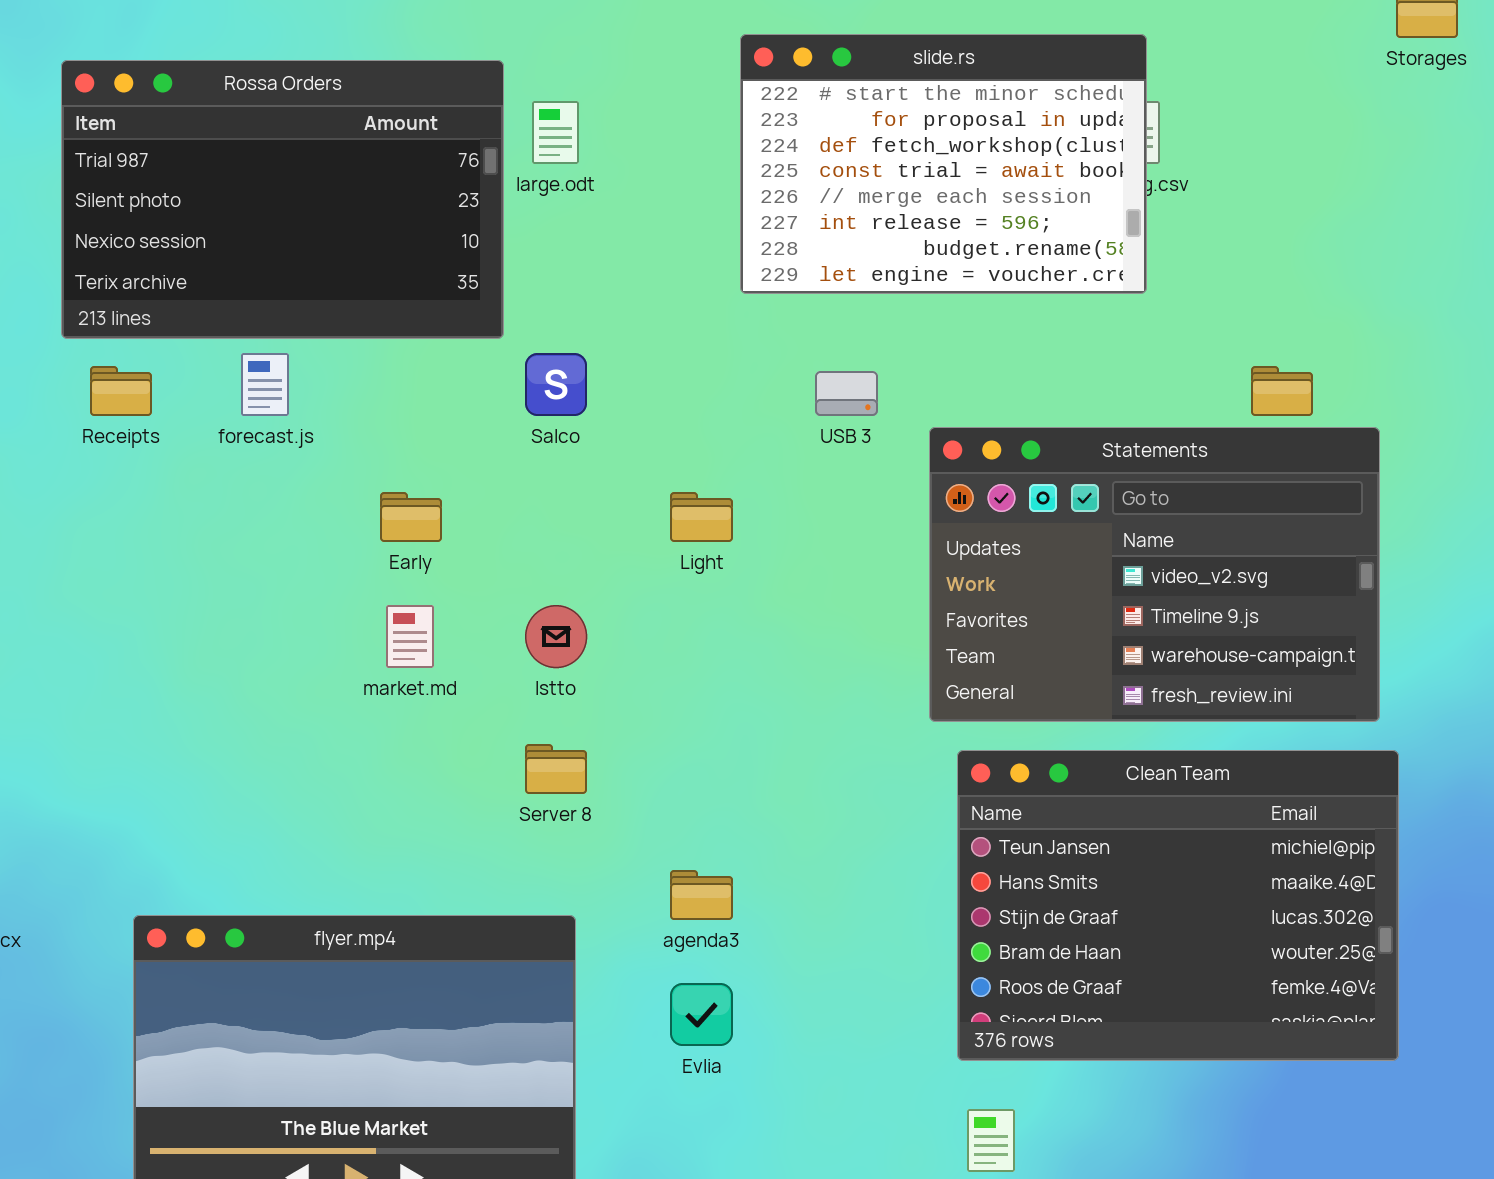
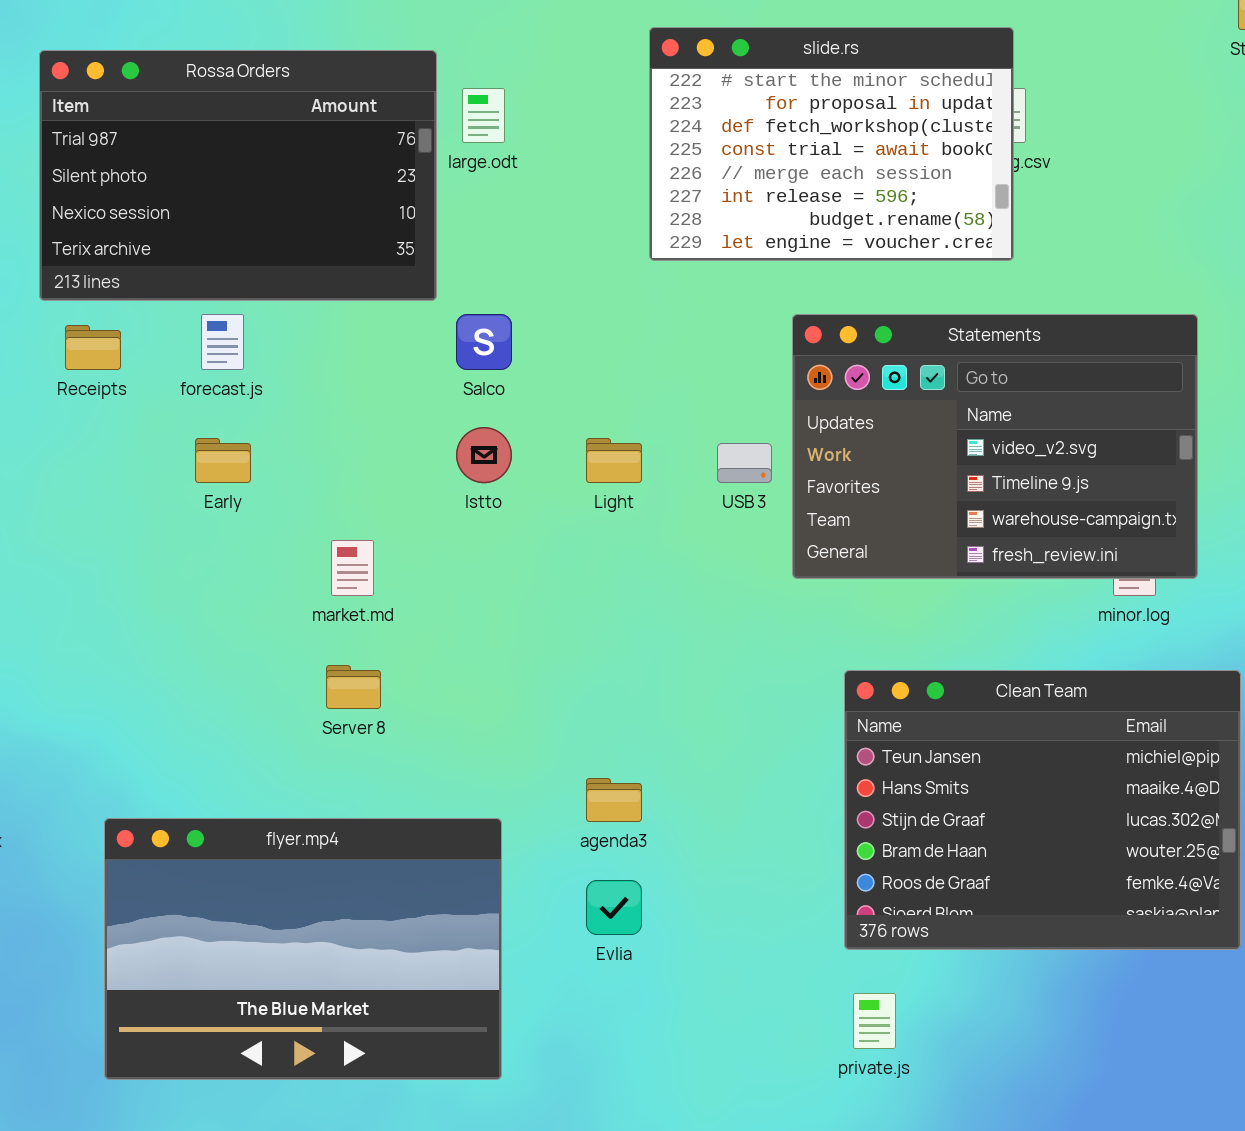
USB 3: [815,371,878,416] -> [717,443,772,483], moved
Statements: [929,427,1380,722] -> [792,314,1198,579], moved
Early: [380,492,442,542] -> [195,438,251,483], moved
Istto: [525,605,587,668] -> [456,427,512,483], moved
Server 8: [525,744,587,794] -> [326,665,381,709], moved

